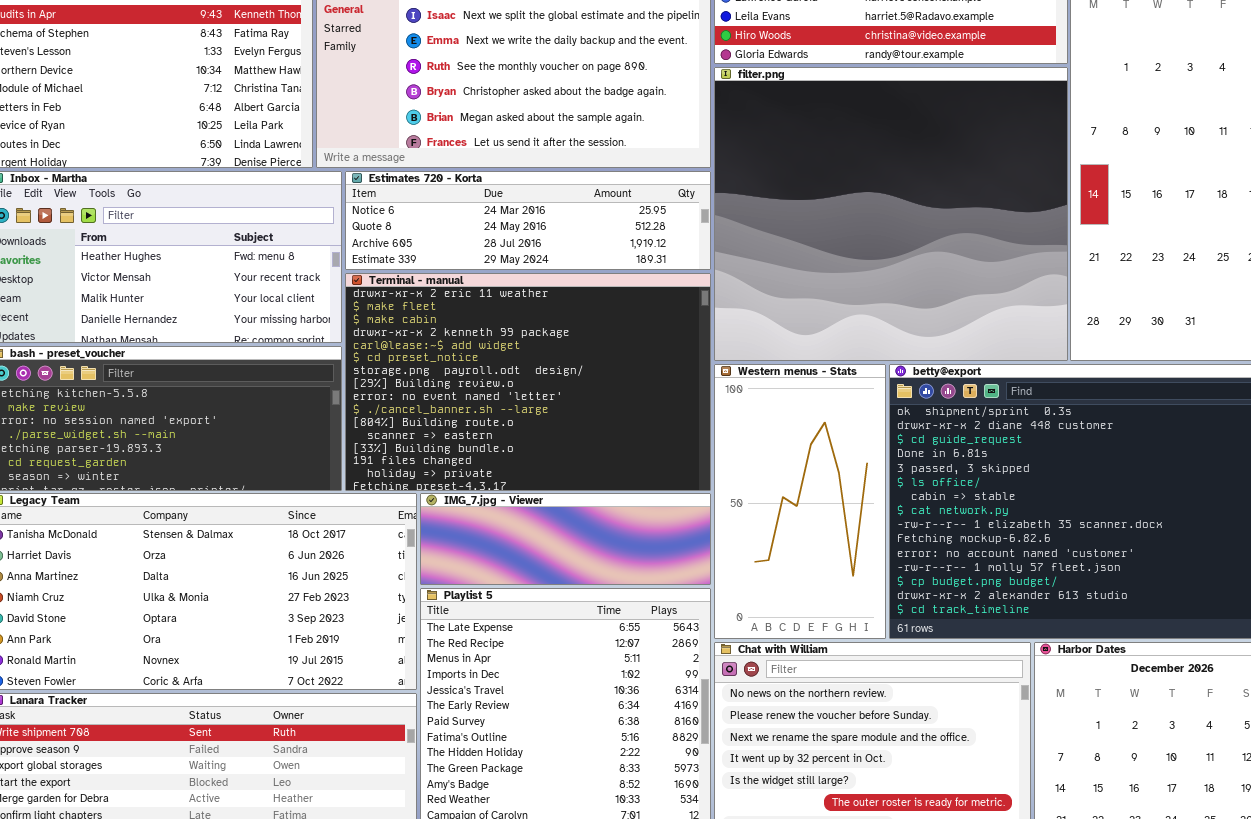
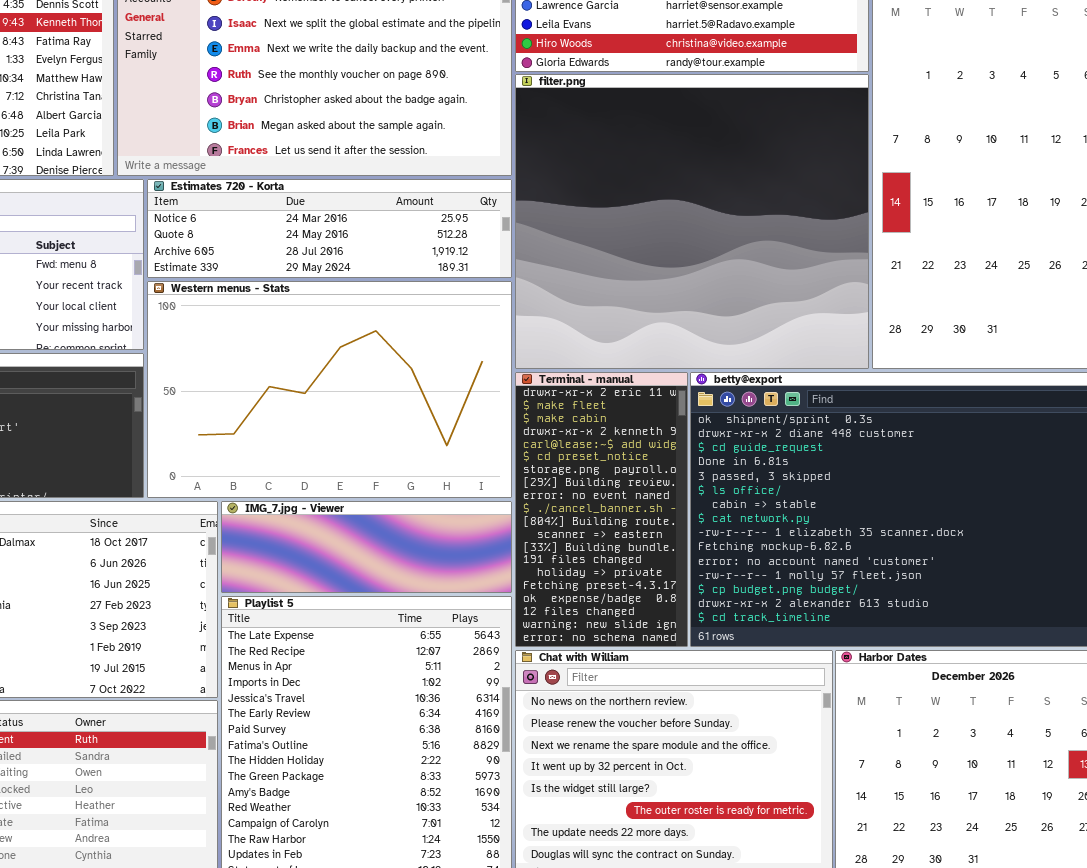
Terminal - manual: [345,273,711,491] -> [515,372,688,647], moved, resized
Western menus - Stats: [714,364,886,639] -> [147,281,512,498], moved, resized

